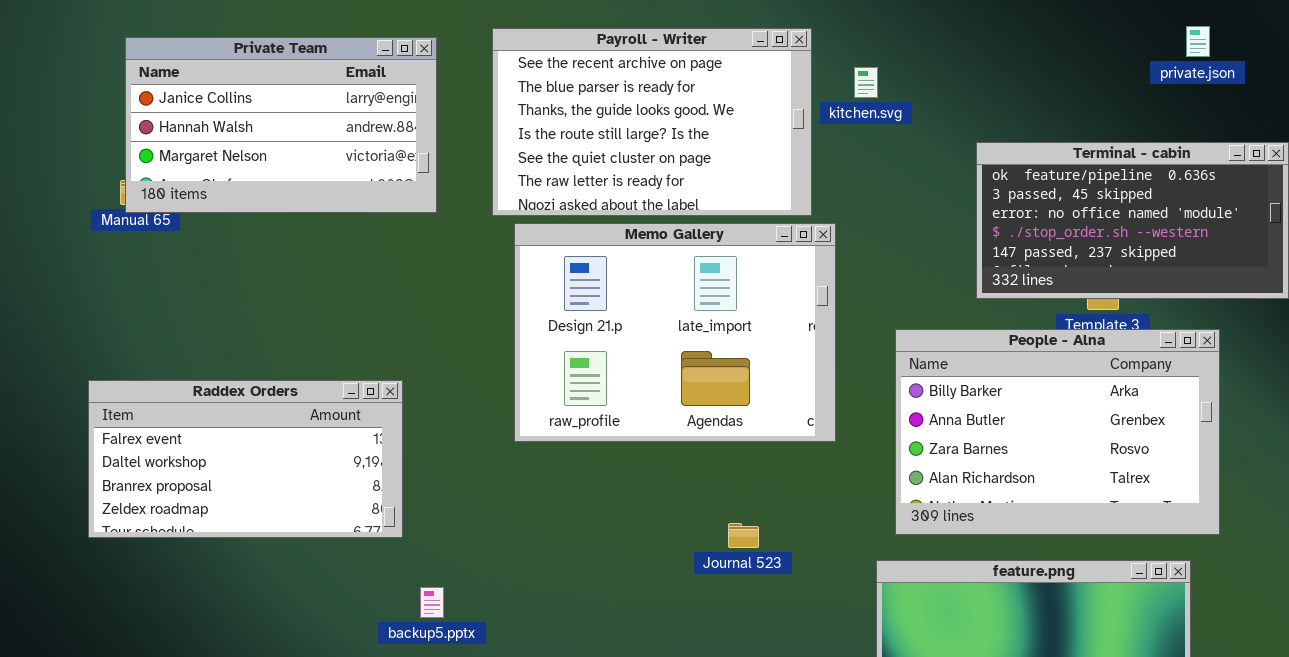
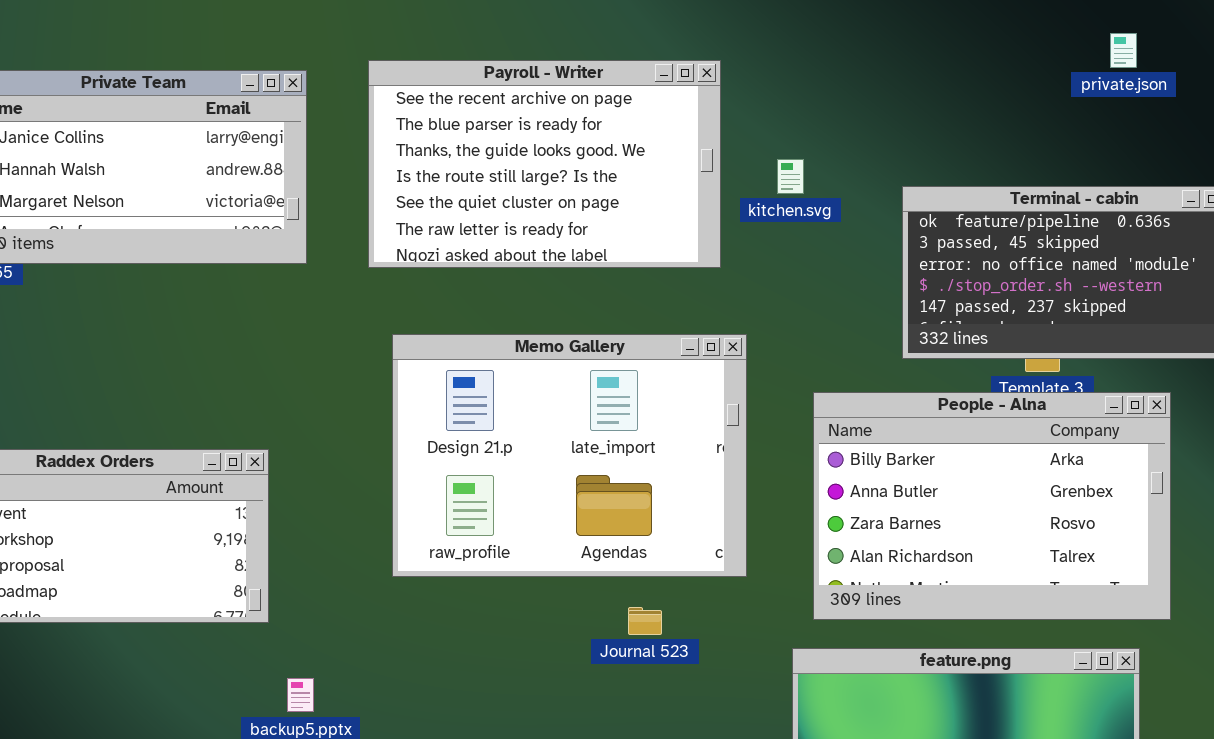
private.json: [1186,26,1210,57] -> [1110,33,1137,68], moved
kitchen.svg: [854,67,878,98] -> [777,159,804,194], moved
Memo Gallery: [514,223,836,442] -> [392,334,747,577], moved

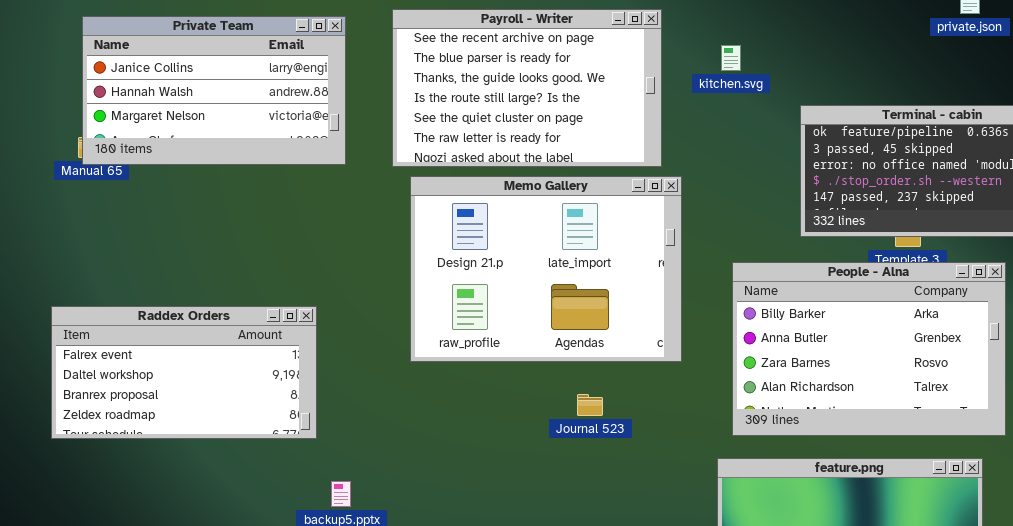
kitchen.svg: [777,159,804,194] -> [721,45,741,71], moved
Memo Gallery: [392,334,747,577] -> [410,176,682,362], moved
Journal 523: [628,607,662,635] -> [577,394,603,416], moved

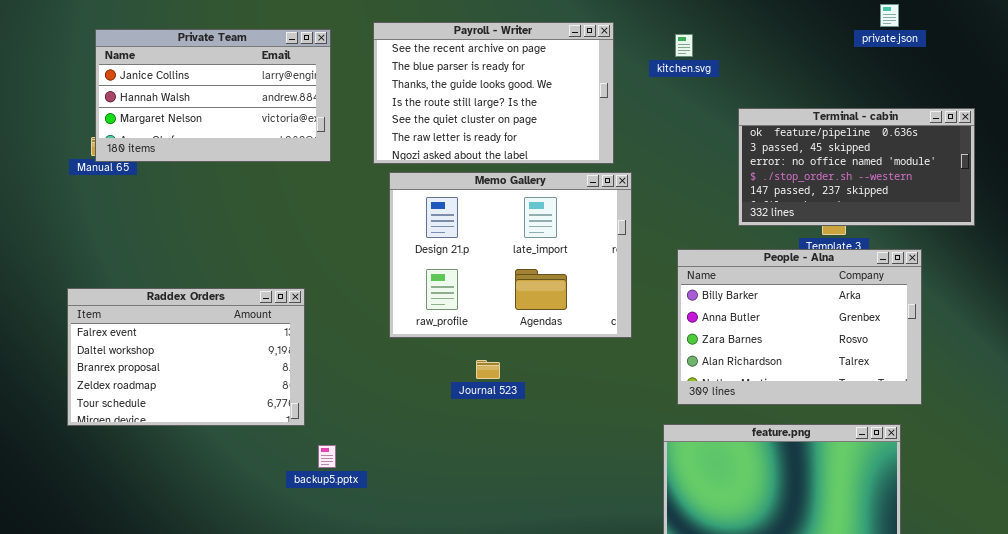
kitchen.svg: [721,45,741,71] -> [675,34,693,57], moved
Raddex Orders: [51,306,317,439] -> [67,288,305,426], resized
Journal 523: [577,394,603,416] -> [476,360,500,379], moved

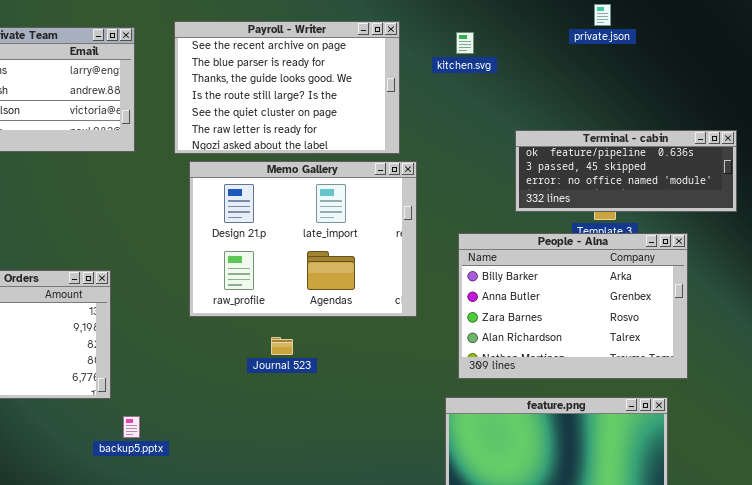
private.json: [880,4,899,27] -> [594,4,611,26], moved
Terminal - cabin: [738,108,975,226] -> [515,130,737,212], resized

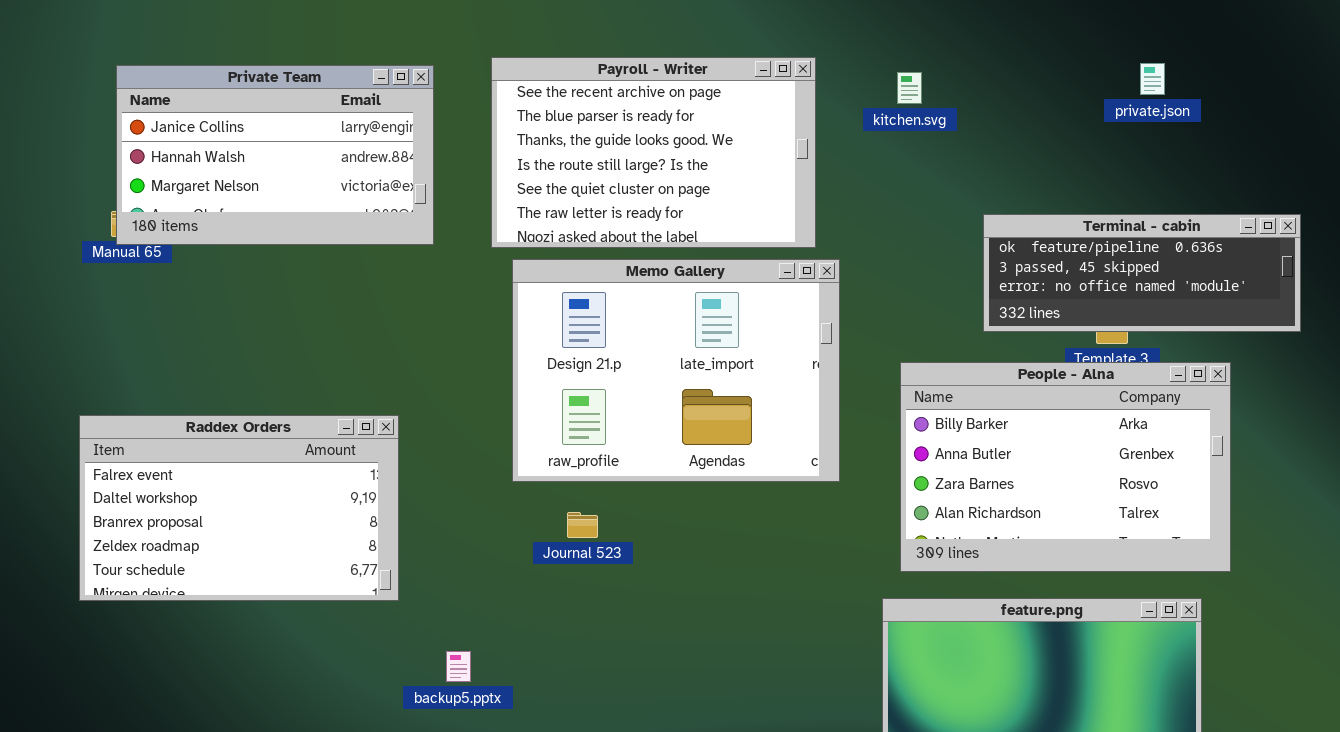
private.json: [594,4,611,26] -> [1140,63,1165,95], moved
Journal 523: [271,337,293,355] -> [567,512,598,538], moved
backup5.pptx: [123,416,140,438] -> [446,651,471,682], moved

